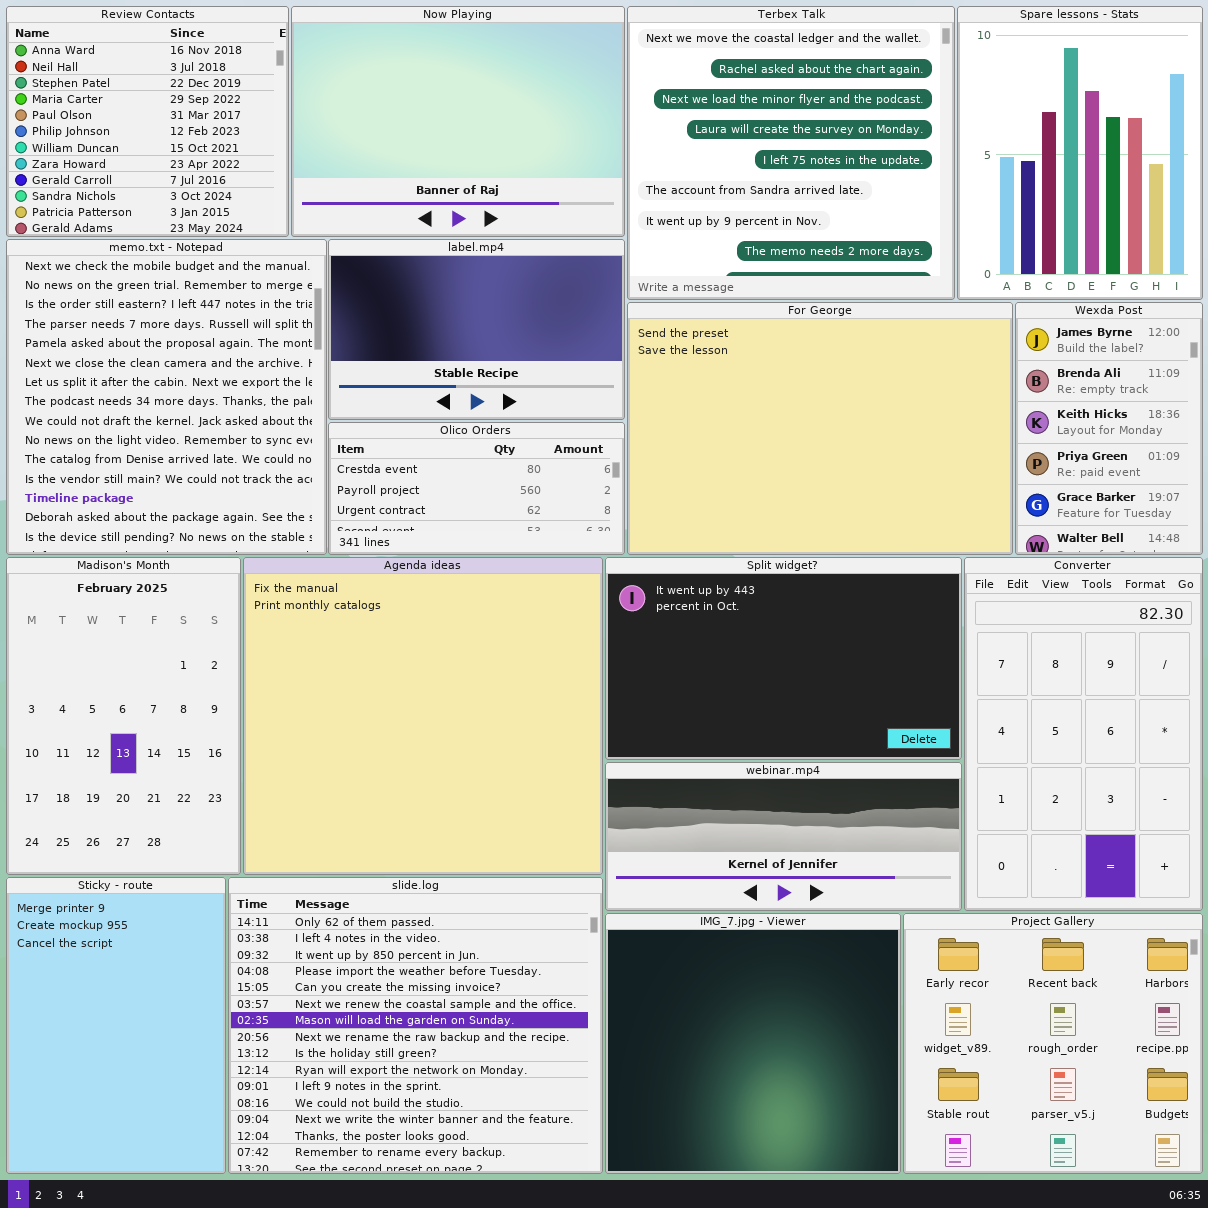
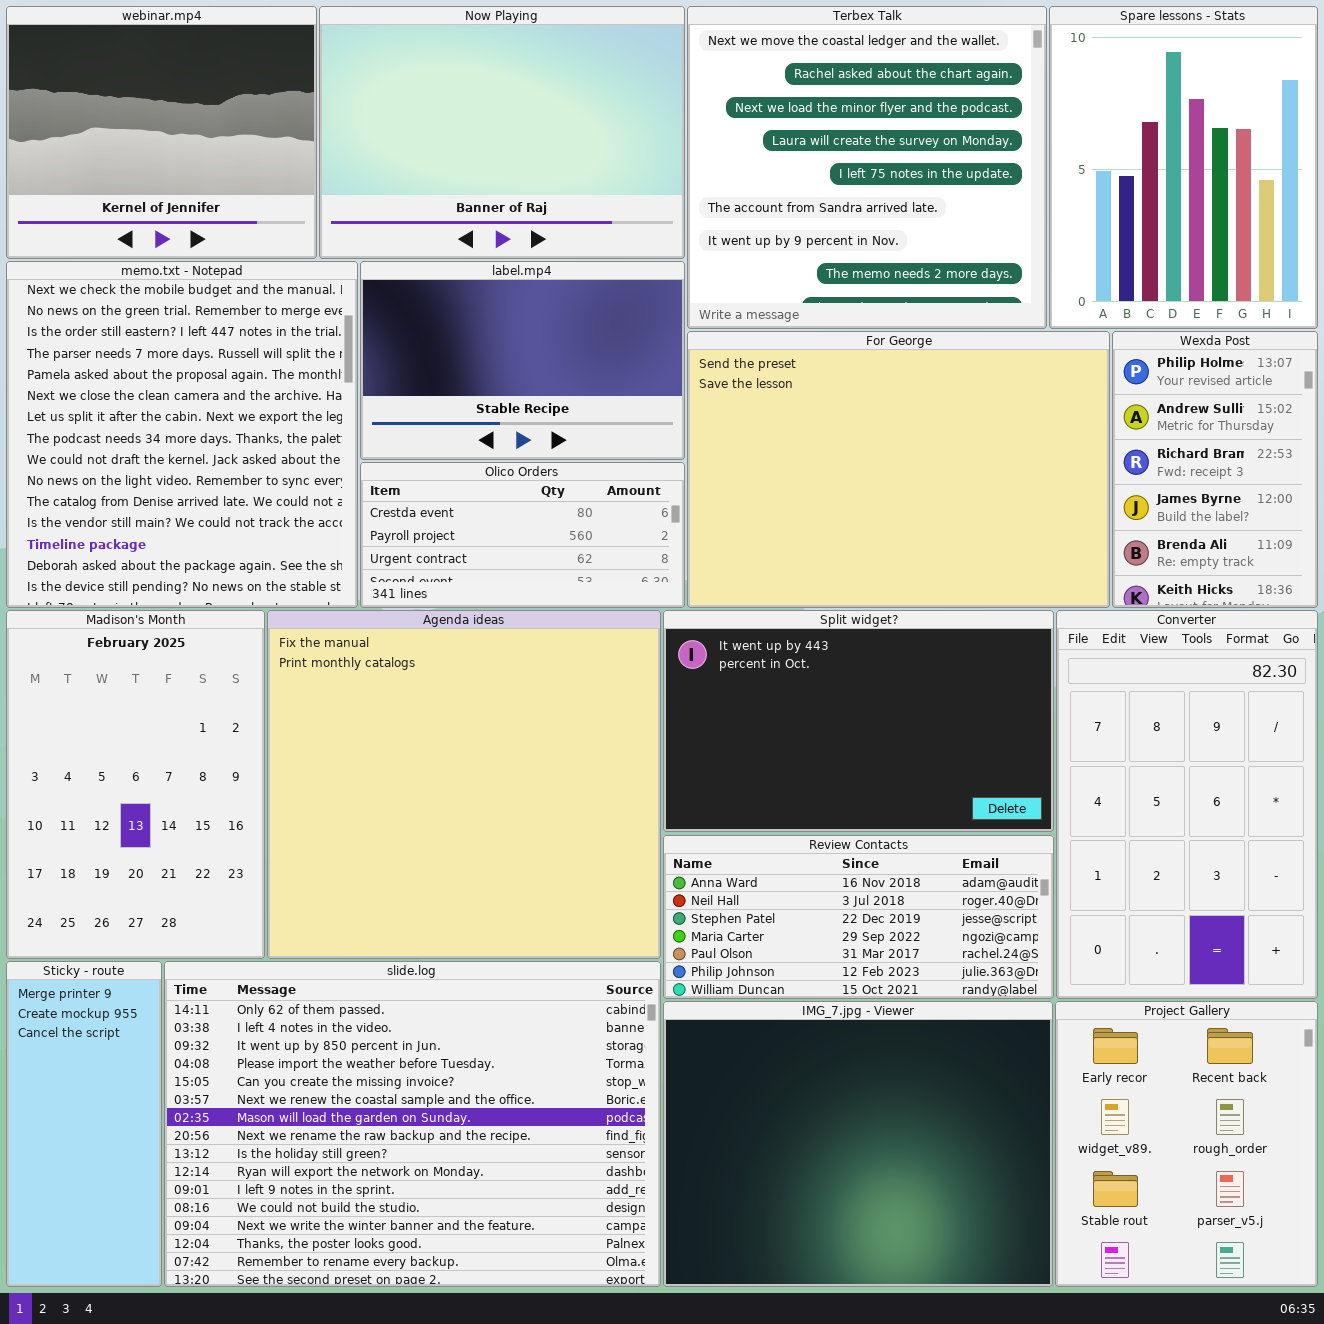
Review Contacts: [6,6,289,237] -> [663,835,1054,999], moved, resized
Wexda Post: [1015,302,1203,555] -> [1112,331,1318,608], scrolled up 3 rows
webinar.mp4: [605,762,962,911] -> [6,6,317,259], moved, resized
Sticky - route: [6,877,226,1174] -> [6,961,162,1287], resized
slide.log: [228,877,603,1174] -> [164,961,661,1287], resized
IMG_7.jpg - Viewer: [605,913,901,1174] -> [663,1001,1053,1287], resized
Project Gallery: [903,913,1203,1174] -> [1055,1001,1318,1287], resized

